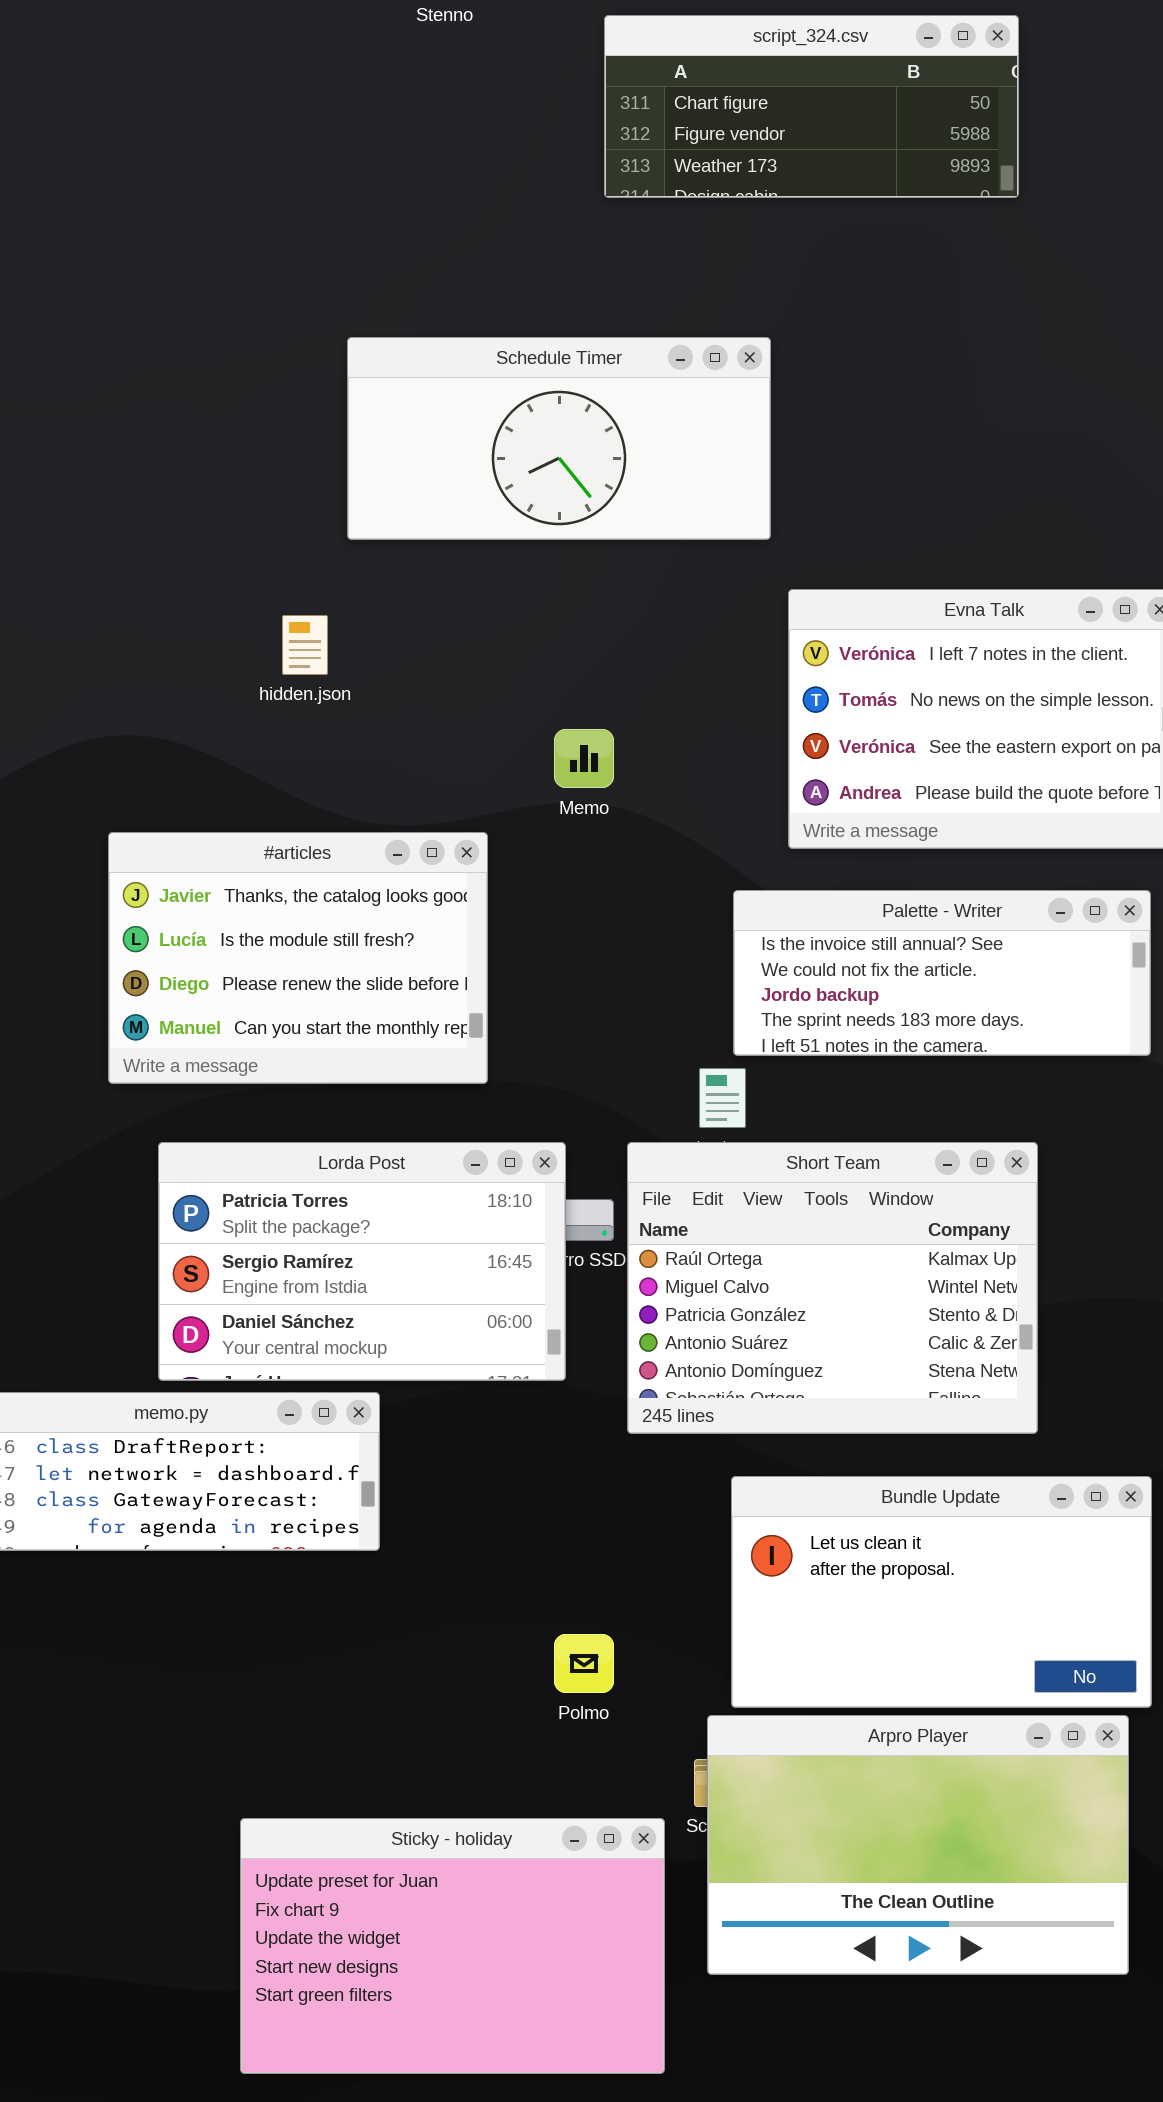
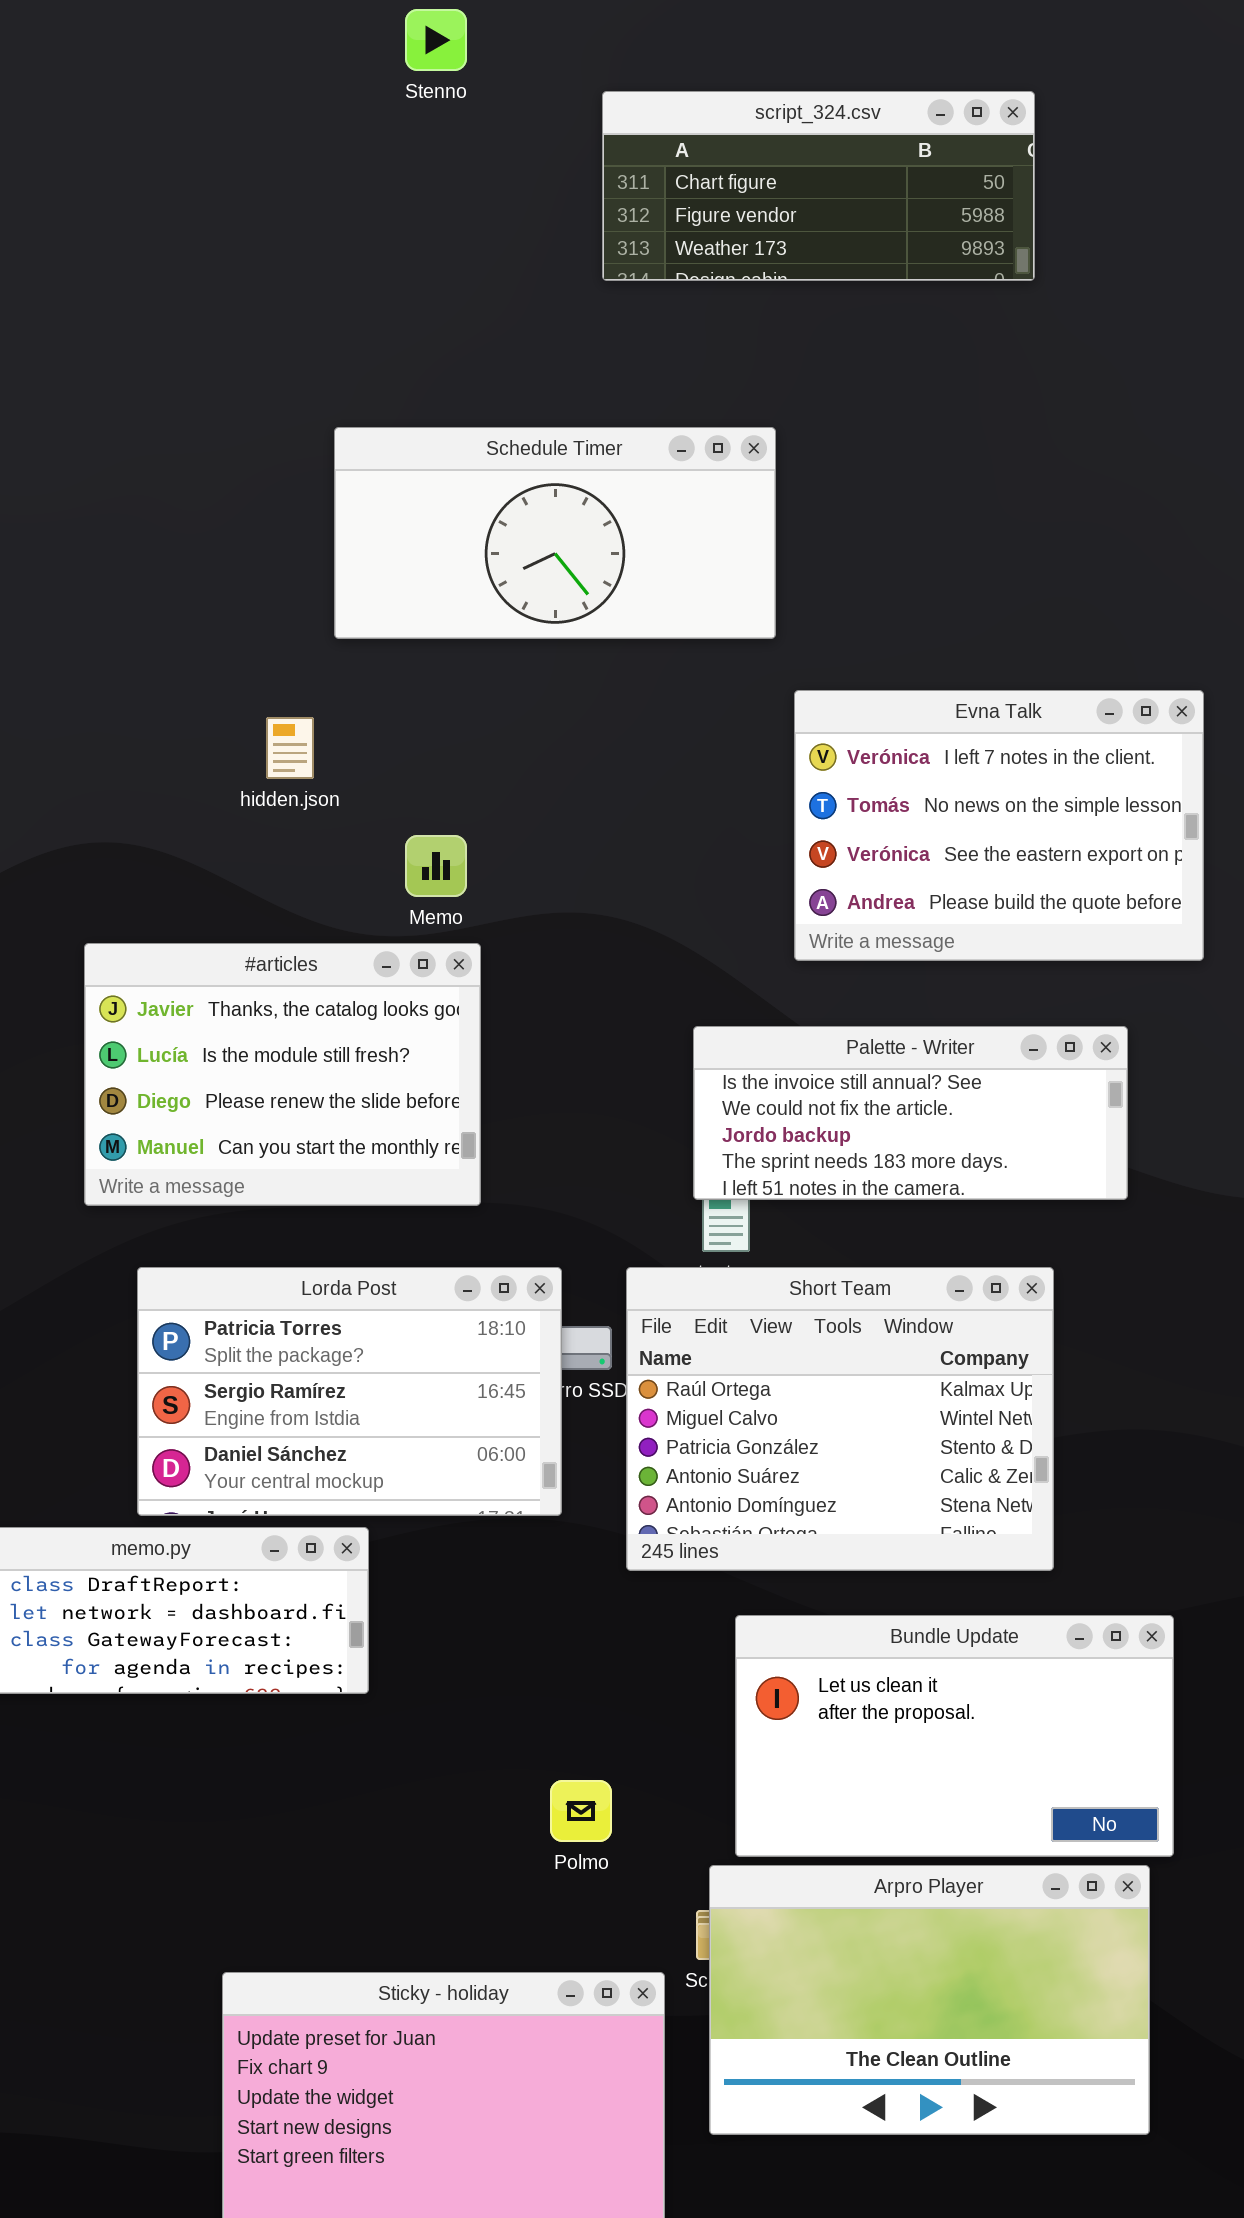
Memo: [554,729,614,788] -> [405,835,467,897], moved
Palette - Writer: [733,890,1151,1056] -> [693,1026,1128,1200], moved

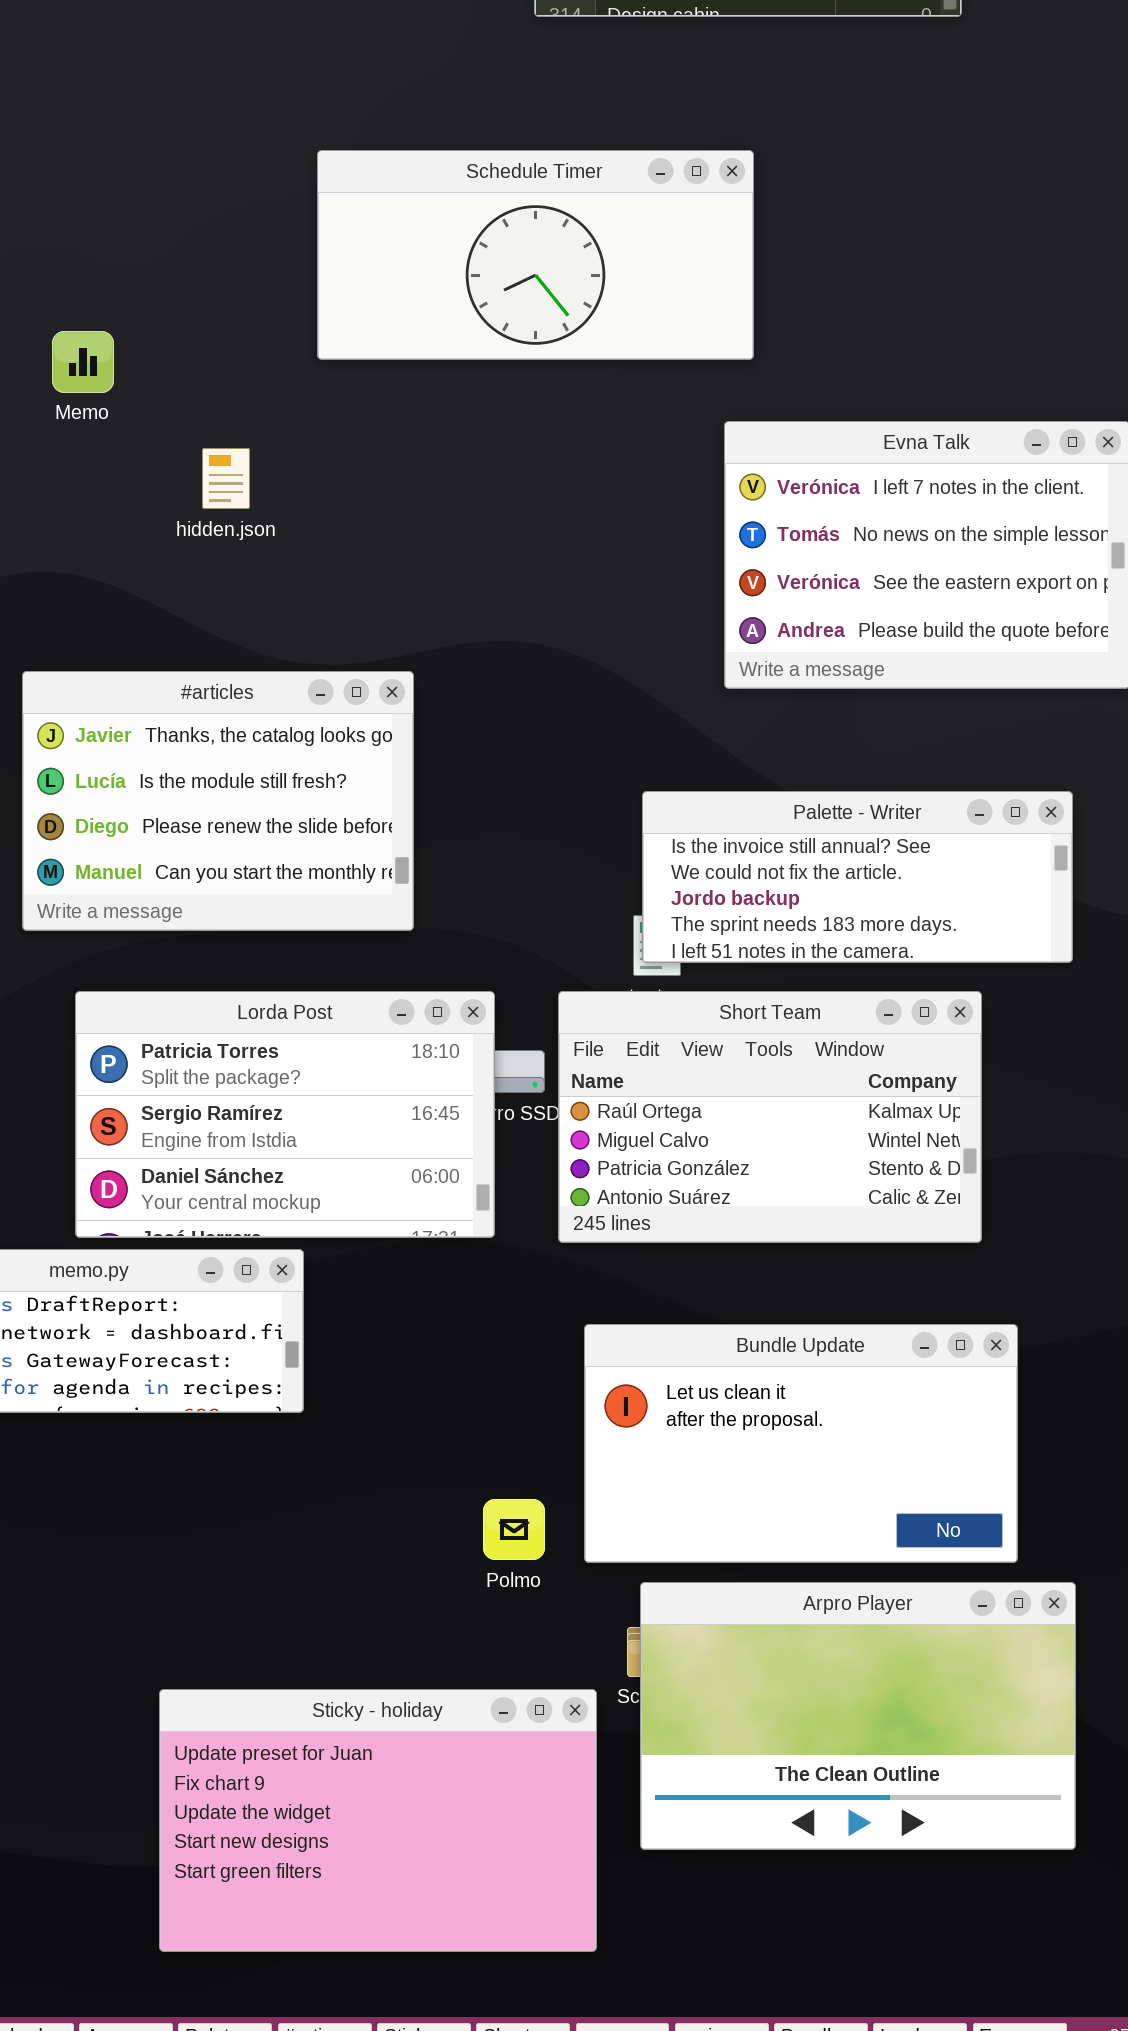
Schedule Timer: [334,427,776,639] -> [317,150,754,360], moved
Memo: [405,835,467,897] -> [52,331,114,393], moved
Palette - Writer: [693,1026,1128,1200] -> [642,791,1073,963], moved
Short Team: [626,1267,1054,1571] -> [558,991,982,1243], resized
Bundle Update: [735,1615,1174,1857] -> [584,1324,1018,1563], moved

